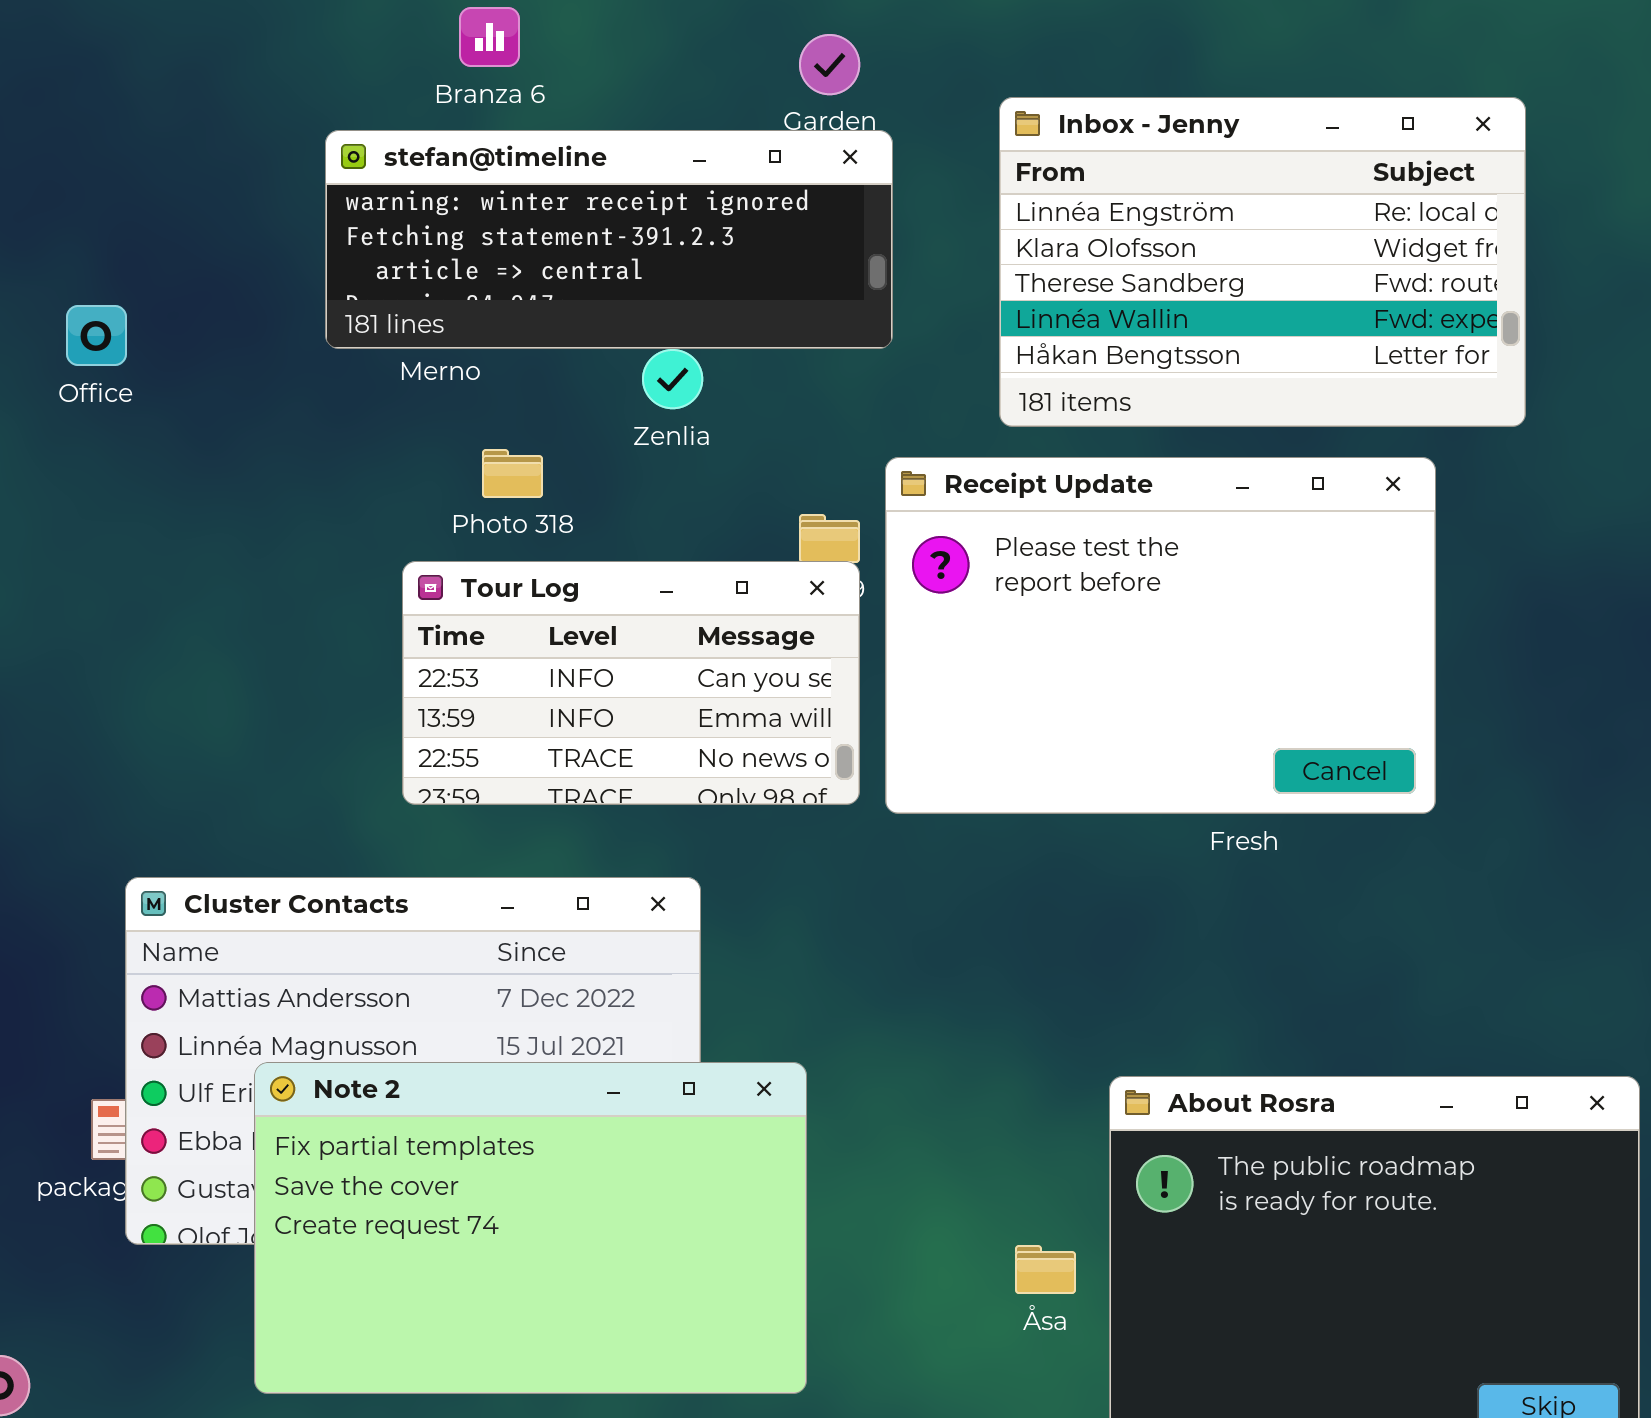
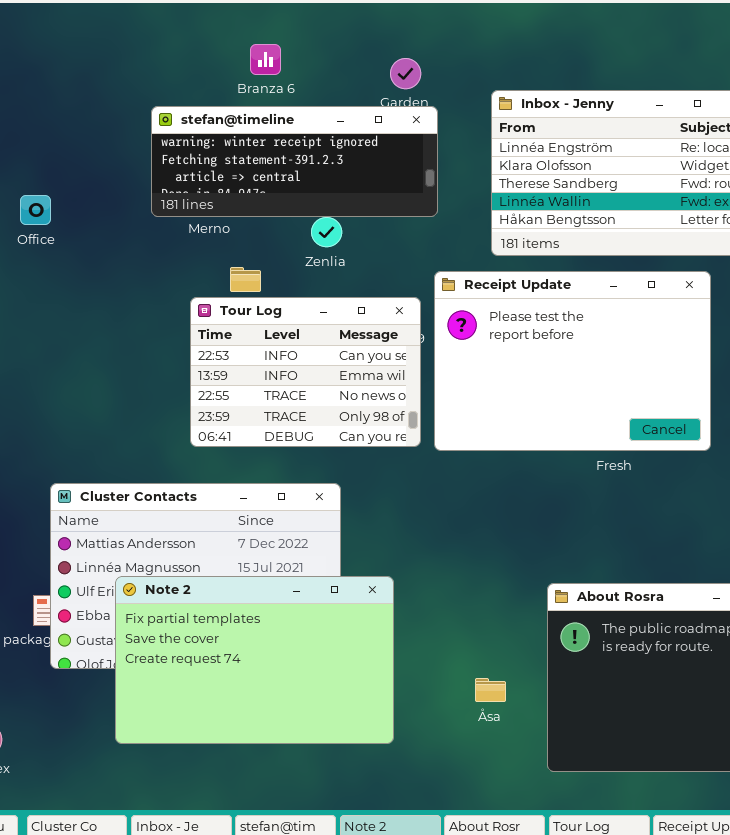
Branza 6: [459,7,520,67] -> [250,44,281,75], moved
Tour Log: [402,561,860,805] -> [190,297,421,447], resized
Åsa: [1015,1245,1076,1294] -> [475,678,506,702], moved

